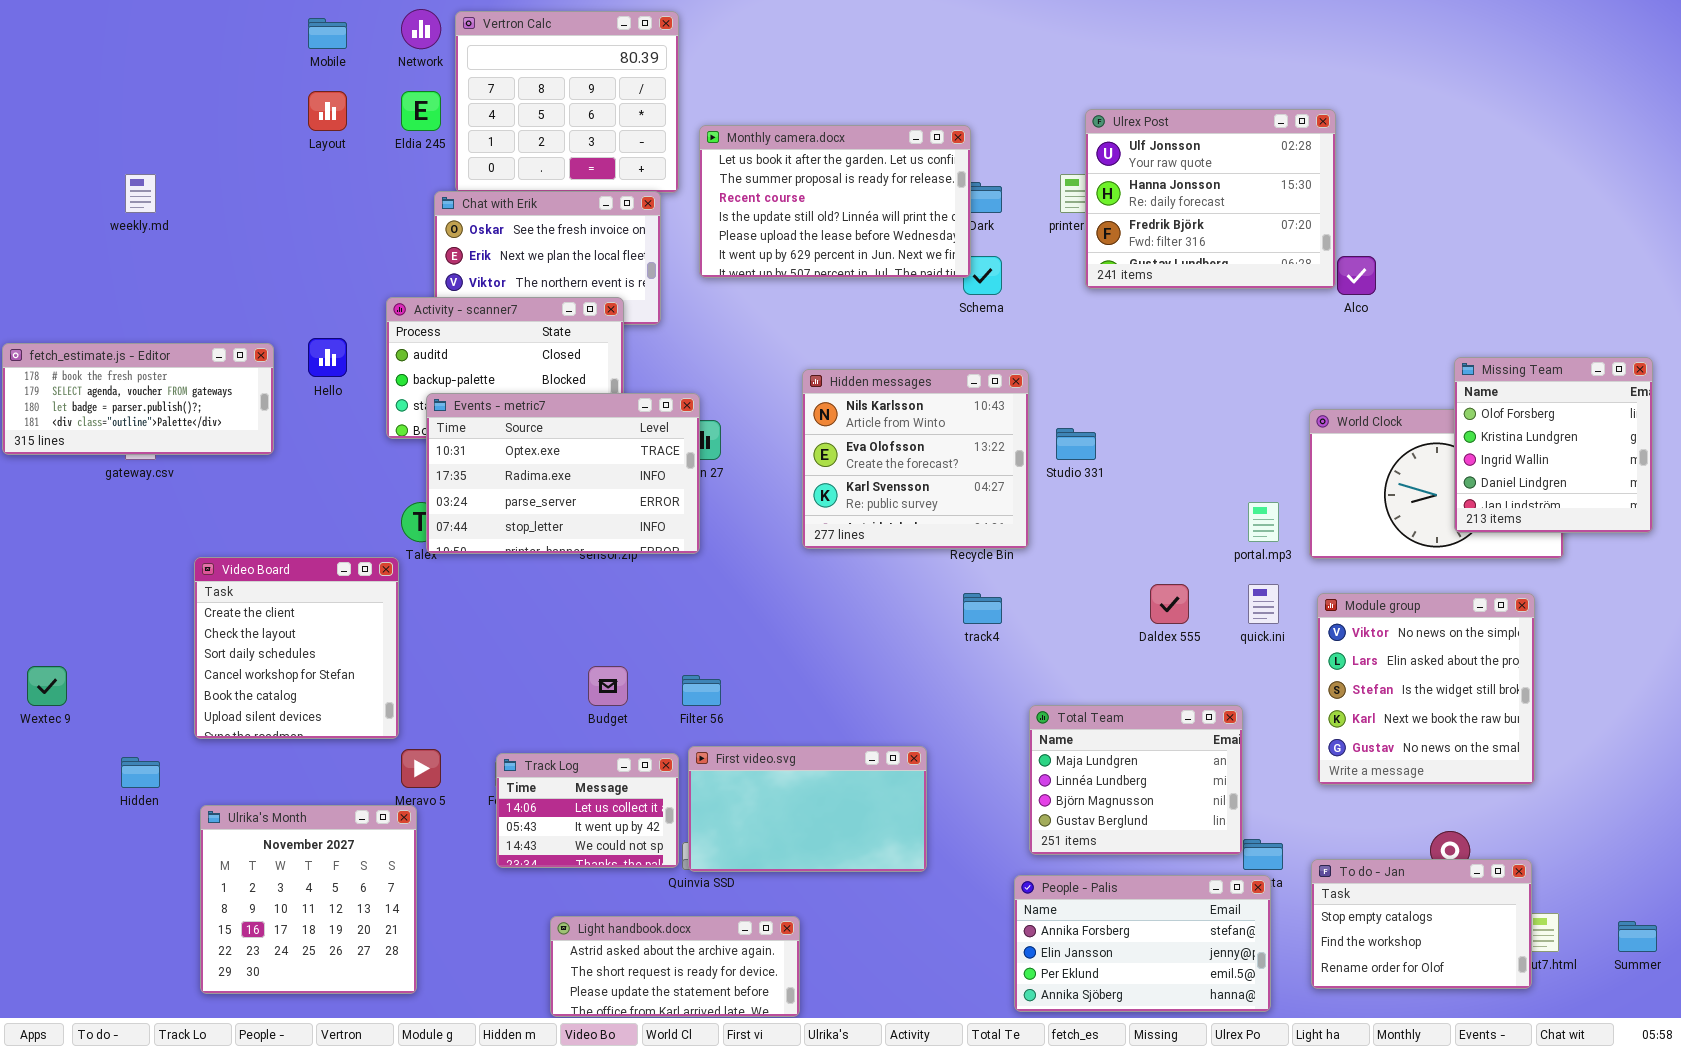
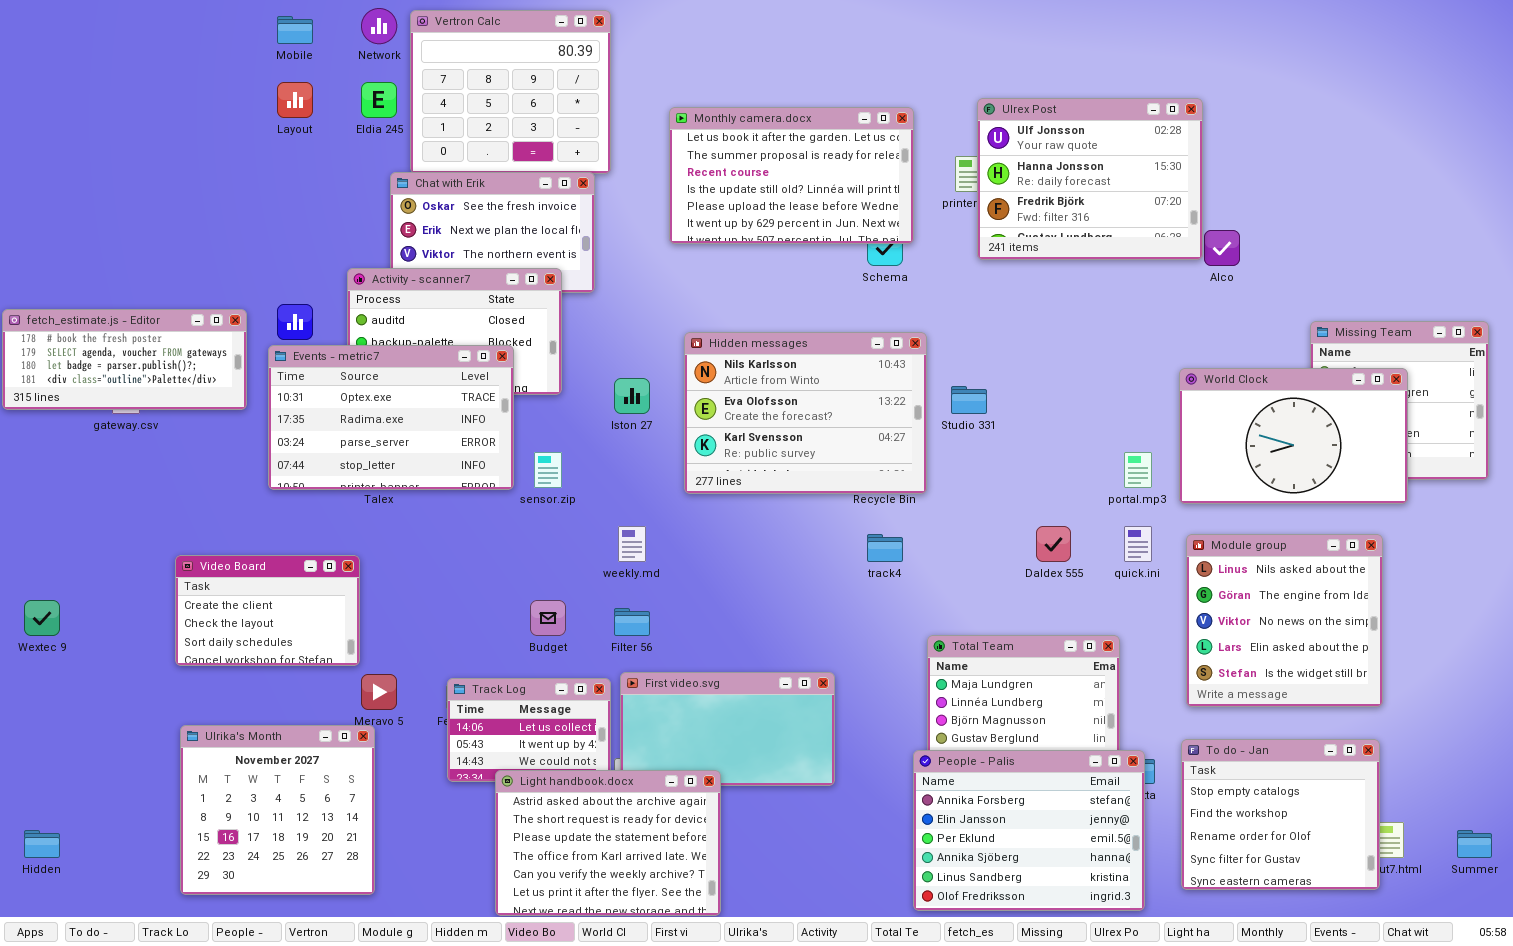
Monthly camera.docx: [699,125,971,278] -> [669,107,914,244], moved
weekly.md: [125,174,156,213] -> [618,526,646,562], moved
Hidden messages: [802,369,1029,549] -> [684,332,927,494], resized
Events - metric7: [426,393,700,554] -> [268,345,514,490], moved
World Clock: [1309,409,1564,559] -> [1179,368,1408,504], raised
Video Board: [194,557,399,739] -> [175,555,360,666], resized
Module group: [1317,593,1535,785] -> [1186,534,1383,707], scrolled up 2 rows
Hidden: [121,757,160,788] -> [24,830,60,858], moved
To do - Jan: [1311,859,1532,989] -> [1181,739,1380,890], resized
People - Palis: [1014,875,1271,1012] -> [913,750,1145,911], resized
Light handbook.docx: [550,916,800,1017] -> [495,770,721,916], resized

